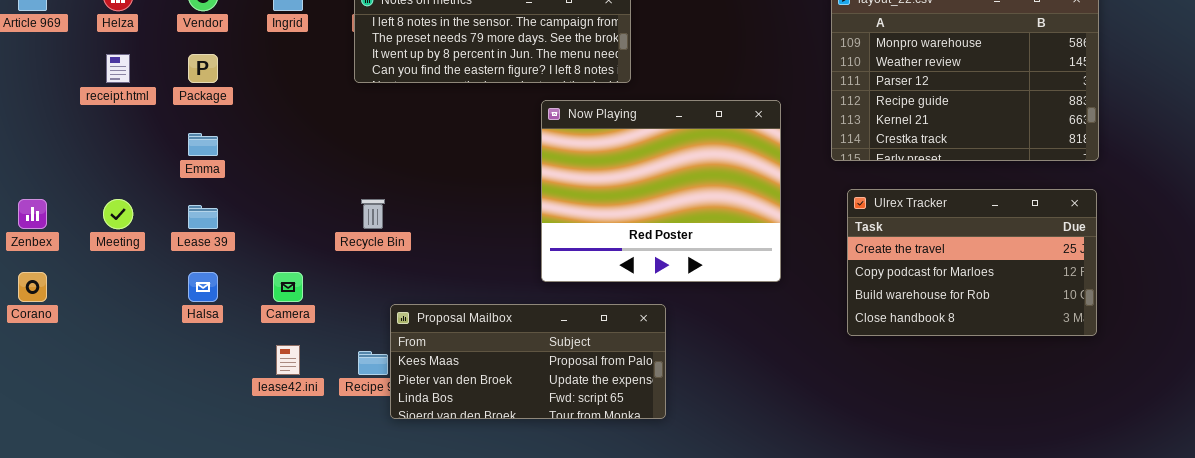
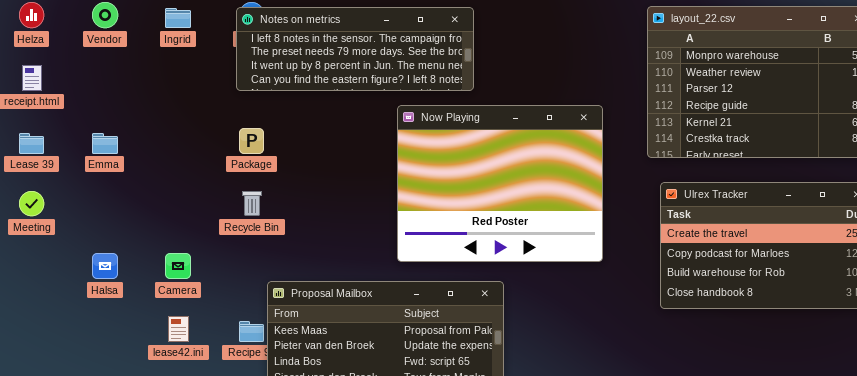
Package: [188,54,218,83] -> [239,128,264,154], moved
Lease 39: [188,205,218,229] -> [19,133,44,154], moved

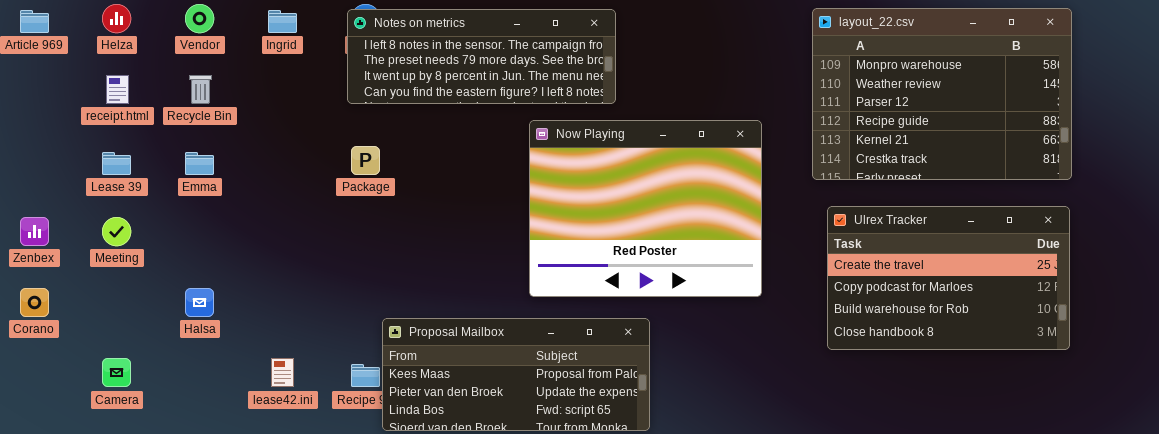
Recycle Bin: [242,191,262,216] -> [189,75,212,104], moved
Camera: [165,253,191,279] -> [102,358,131,387], moved

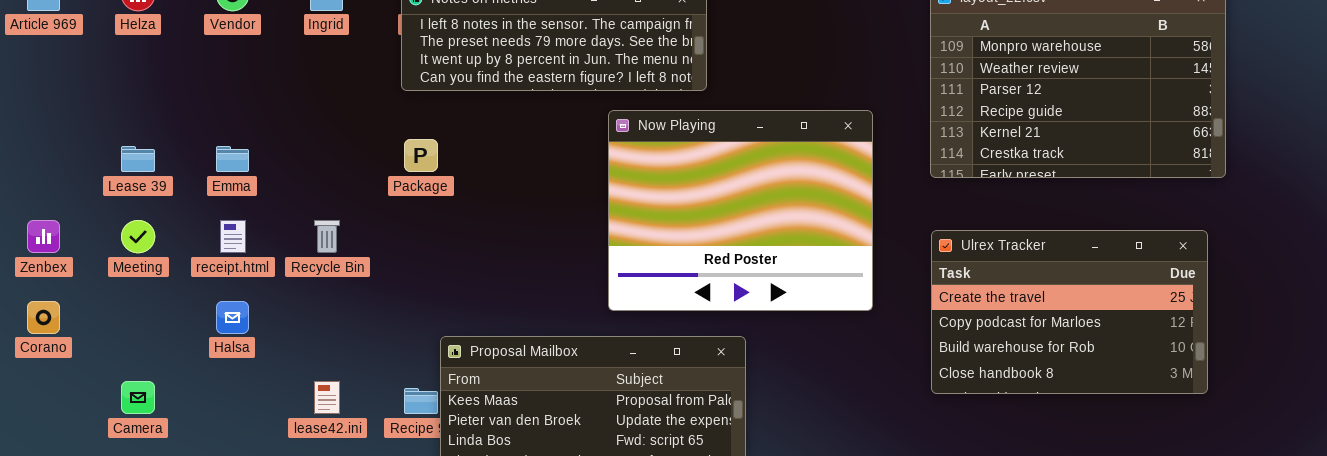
receipt.html: [106,75,129,104] -> [220,220,246,253], moved
Recycle Bin: [189,75,212,104] -> [314,220,340,253], moved
Ulrex Tracker: [827,206,1070,350] -> [931,230,1208,394], moved

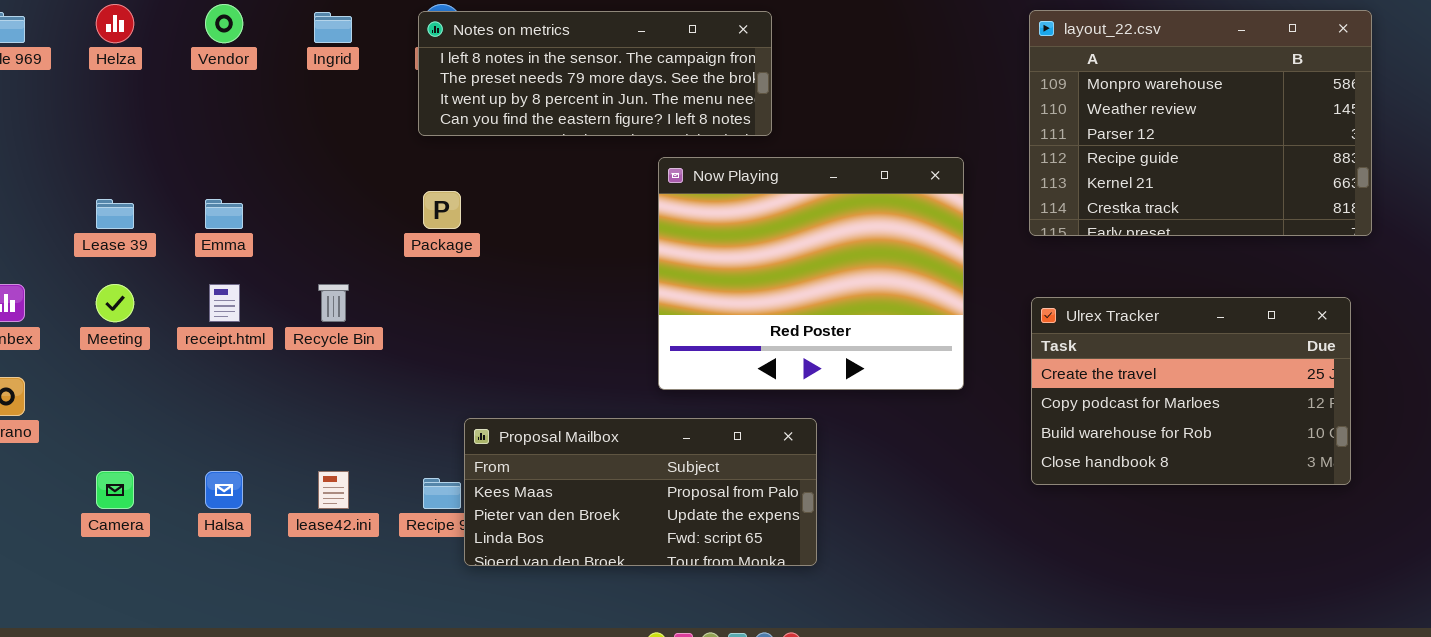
Halsa: [216,301,249,334] -> [205,471,243,509], moved

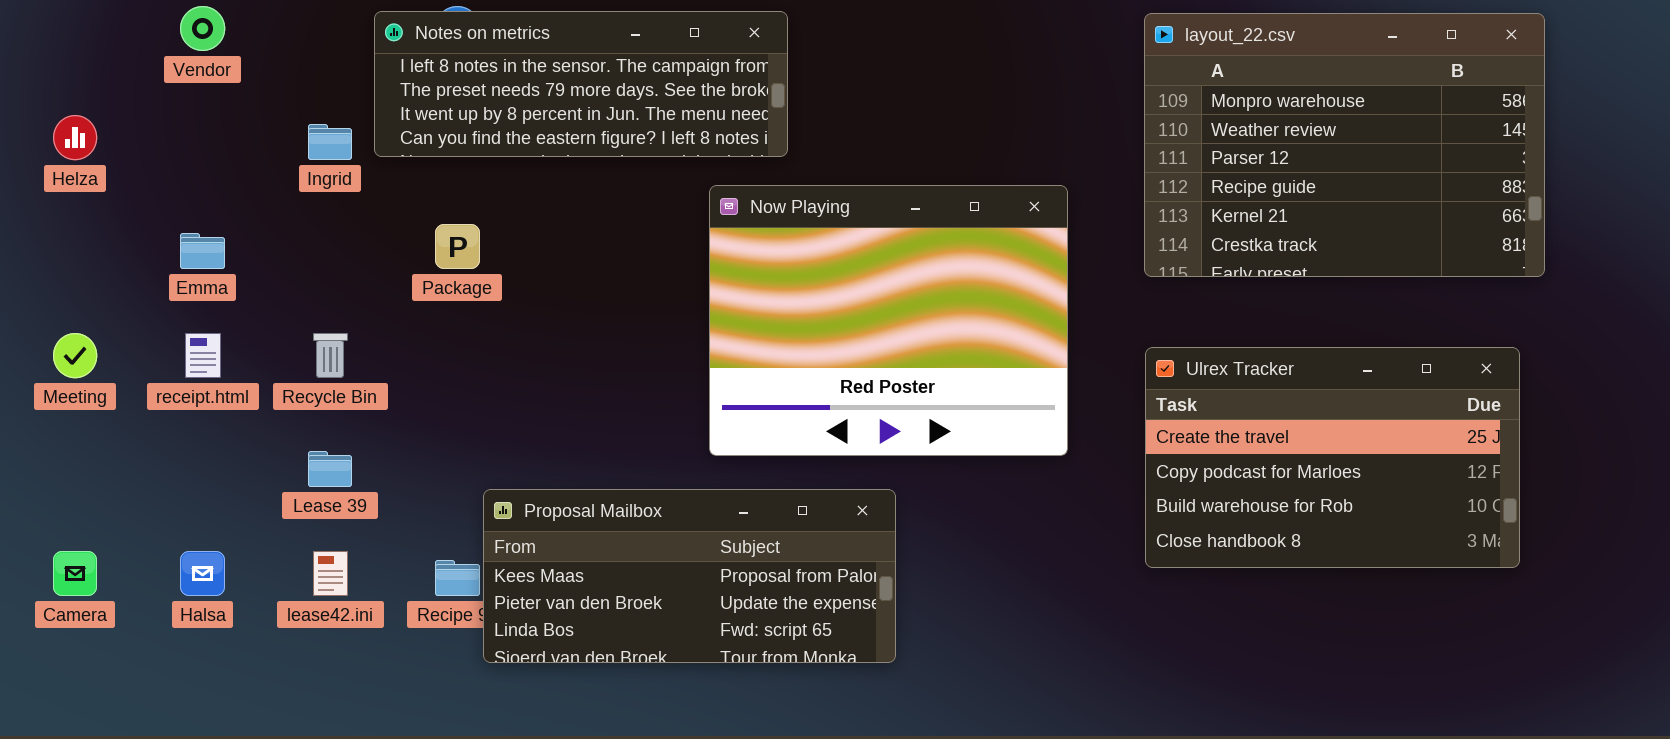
Helza: [96,4,134,43] -> [53,115,97,160], moved
Notes on metrics: [418,11,772,136] -> [374,11,788,157], moved
Ingrid: [314,12,352,43] -> [308,124,352,160], moved
Lease 39: [96,199,134,229] -> [308,451,352,487], moved

